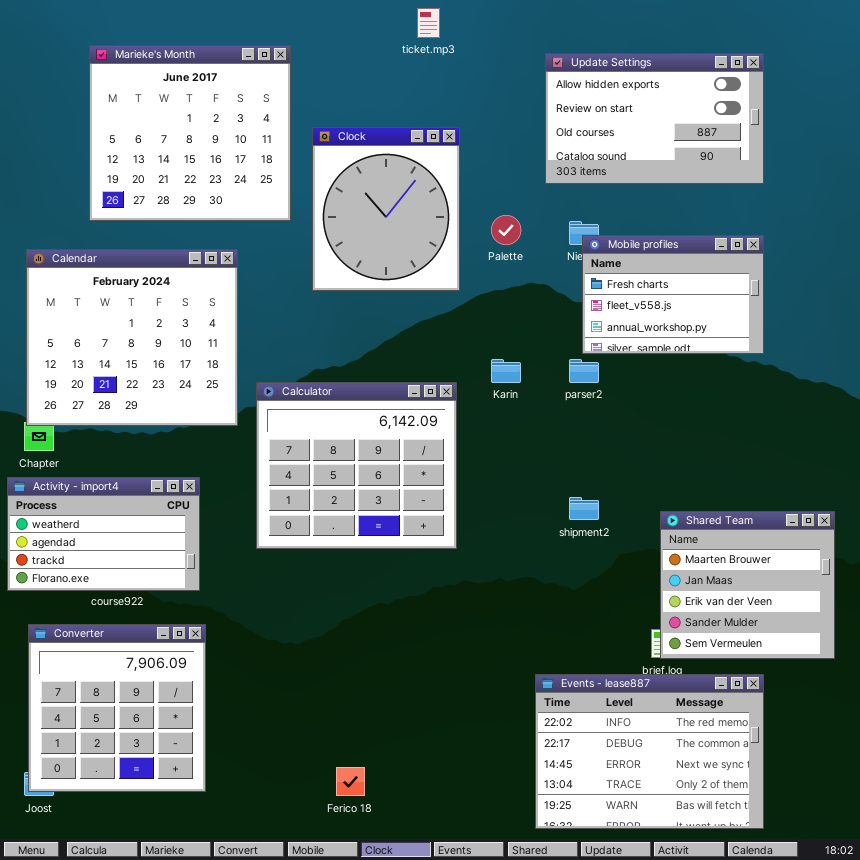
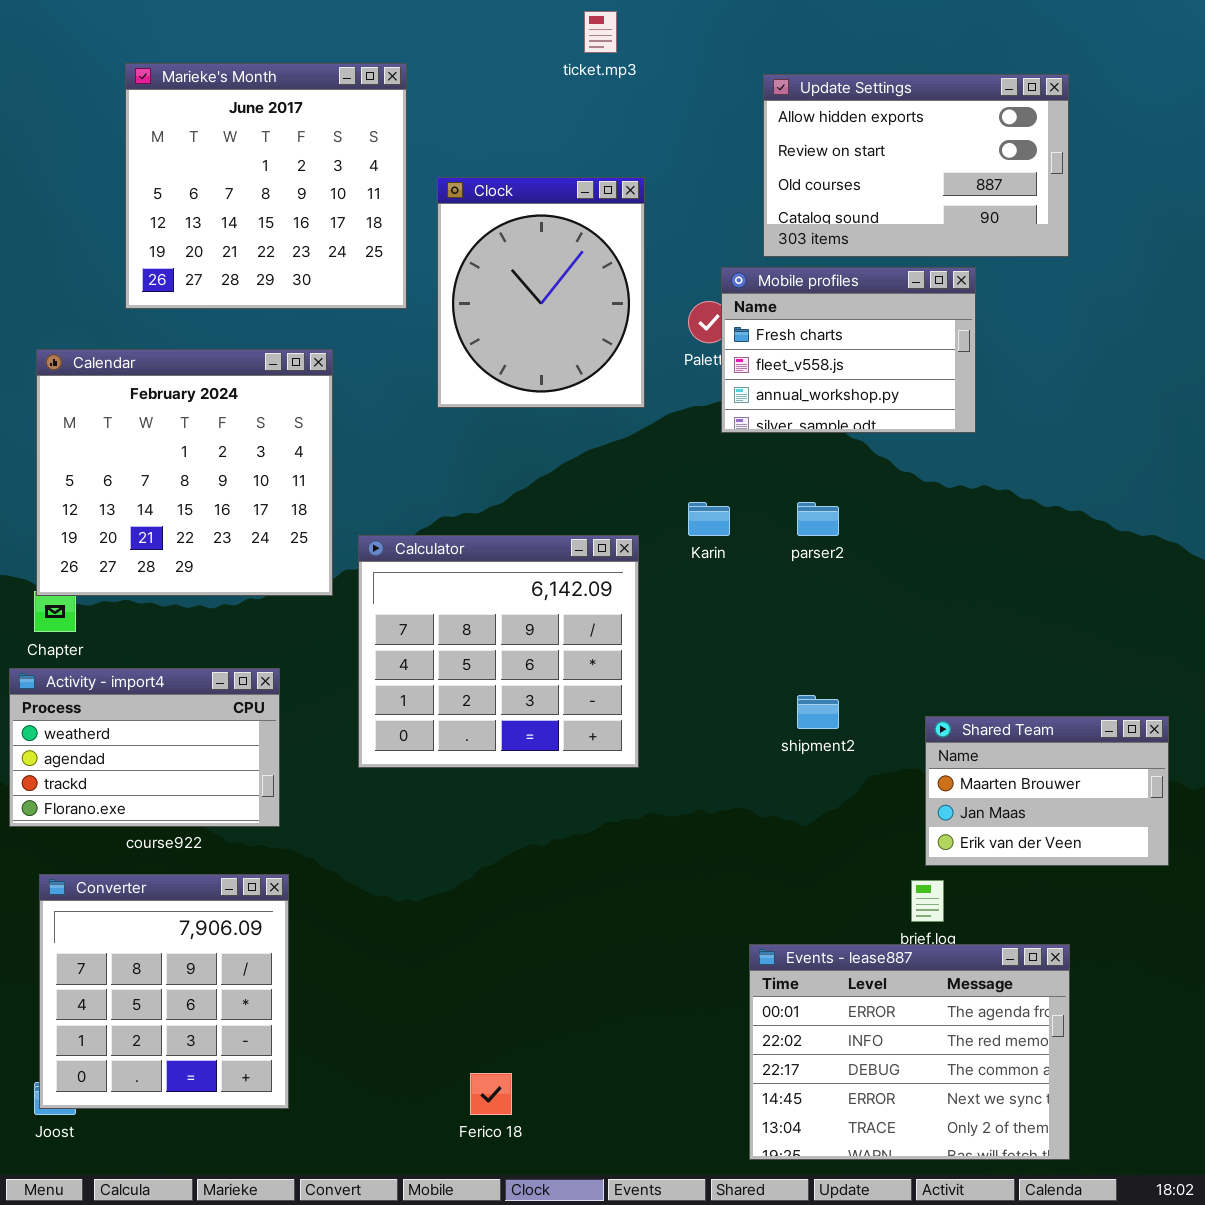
Mobile profiles: [582,235,764,354] -> [721,267,976,433], moved
Shared Team: [660,511,835,659] -> [925,716,1169,866], resized
Events - lease887: [535,674,764,829] -> [749,944,1070,1160], scrolled up 1 row

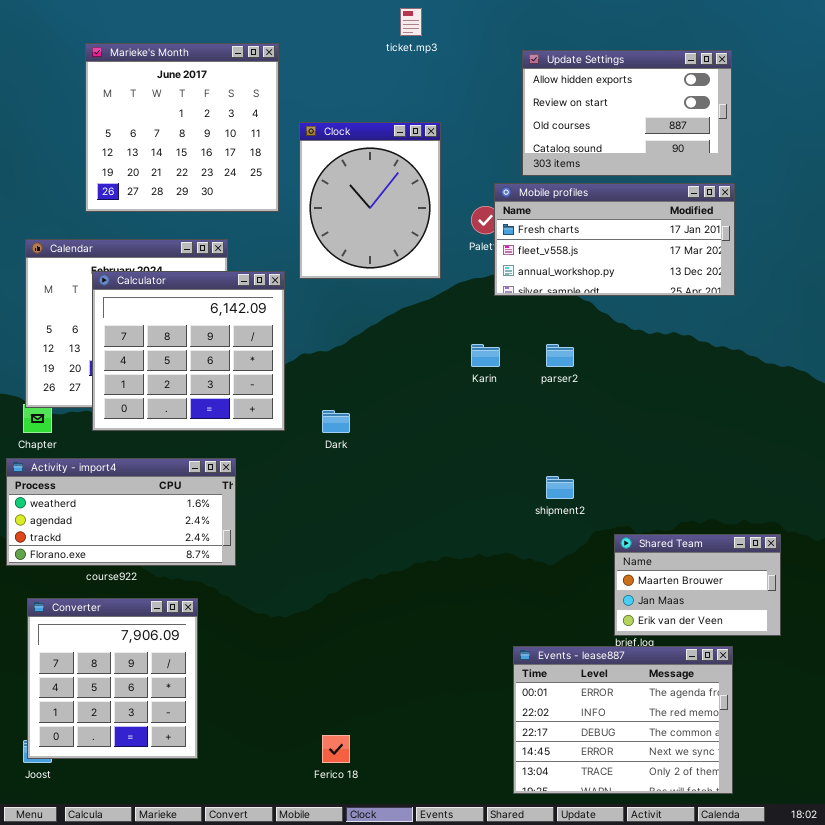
Mobile profiles: [721,267,976,433] -> [494,183,735,296], resized
Calculator: [358,535,639,768] -> [92,271,285,431], moved
Activity - import4: [9,668,280,827] -> [6,458,236,566], resized
Shared Team: [925,716,1169,866] -> [614,534,781,636], moved

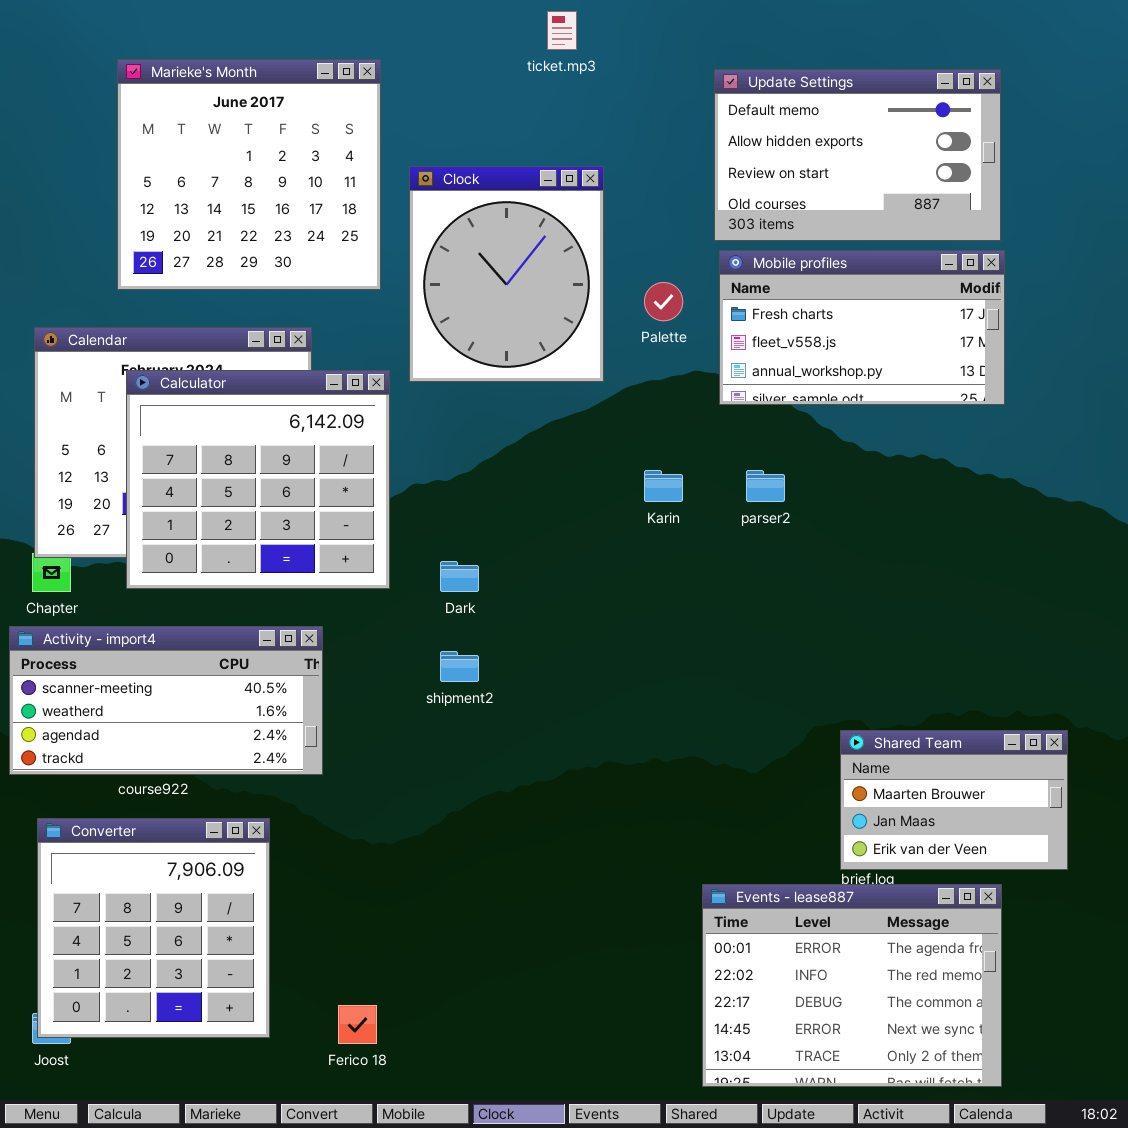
Update Settings: [522,50,732,176] -> [714,69,1001,241], scrolled up 1 row
Mobile profiles: [494,183,735,296] -> [719,250,1005,405], resized
Activity - import4: [6,458,236,566] -> [9,626,323,775], scrolled up 1 row
shipment2: [546,476,574,499] -> [440,651,479,682], moved
Ferico 18: [322,735,350,763] -> [338,1005,377,1044], moved

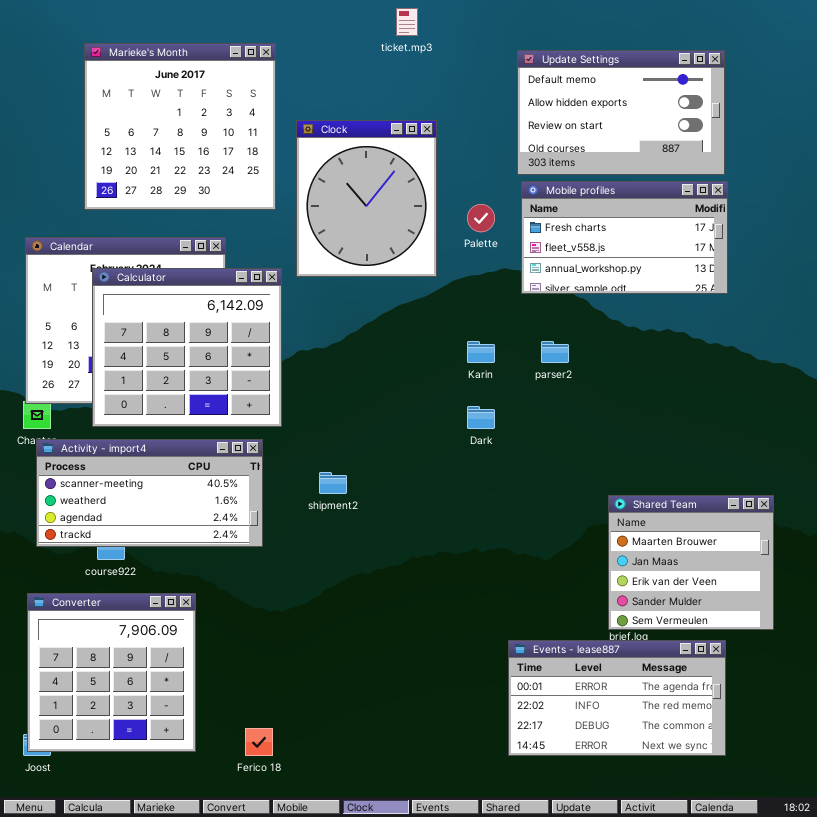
Dark: [440,561,479,592] -> [467,406,495,429], moved
Activity - import4: [9,626,323,775] -> [36,439,263,547], moved
Shared Team: [840,730,1068,870] -> [608,495,774,630], resized
Events - lease887: [702,884,1002,1087] -> [508,640,726,756], resized

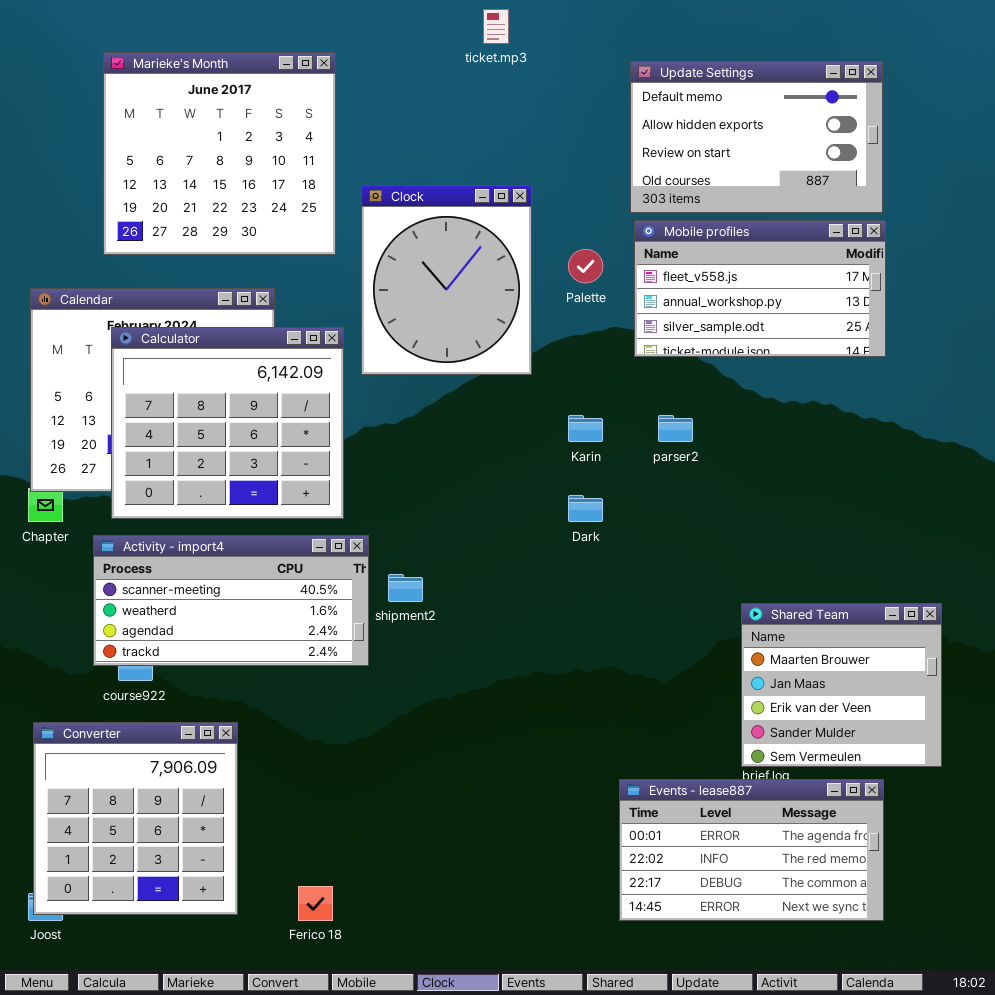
Clock: [296,120,437,277] -> [361,185,532,375], moved
Mobile profiles: [521,181,728,294] -> [634,220,886,357], scrolled down 1 row
Activity - import4: [36,439,263,547] -> [93,535,369,666], moved

